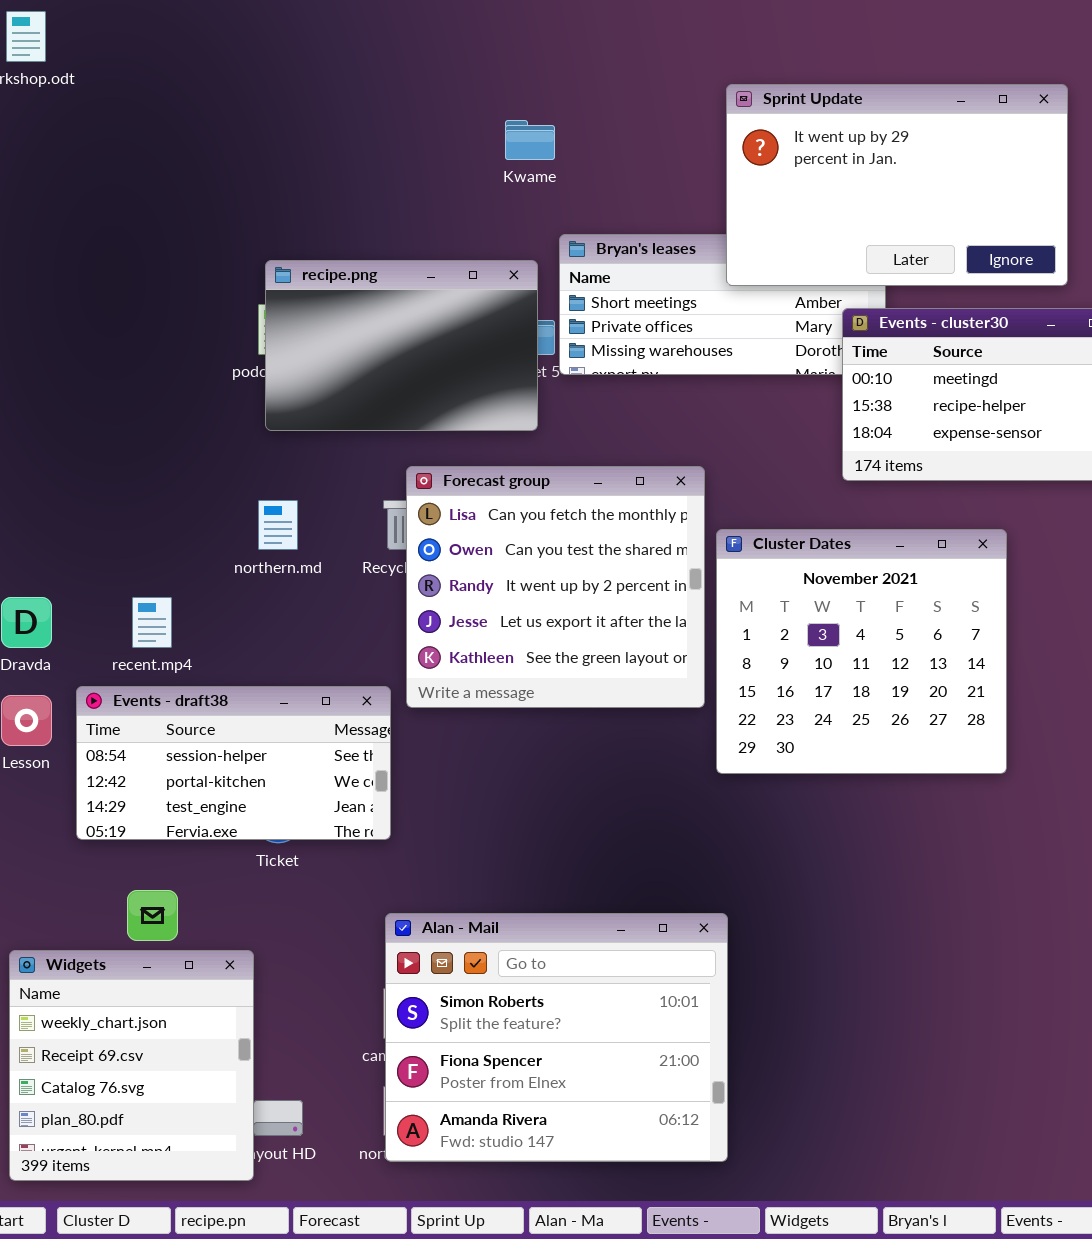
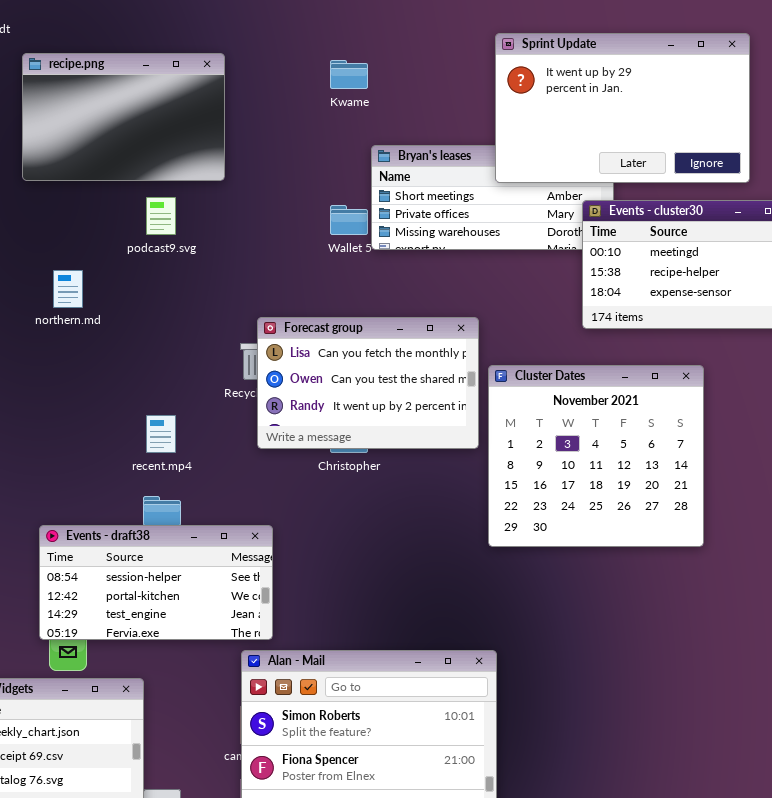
recipe.png: [265,260,538,431] -> [22,53,225,181], moved
Forecast group: [406,466,705,708] -> [257,317,479,449], resized
northern.md: [258,500,298,550] -> [53,270,83,308], moved
recent.mp4: [132,597,172,648] -> [146,415,176,453], moved
Events - draft38: [76,686,391,840] -> [39,525,273,640], moved

